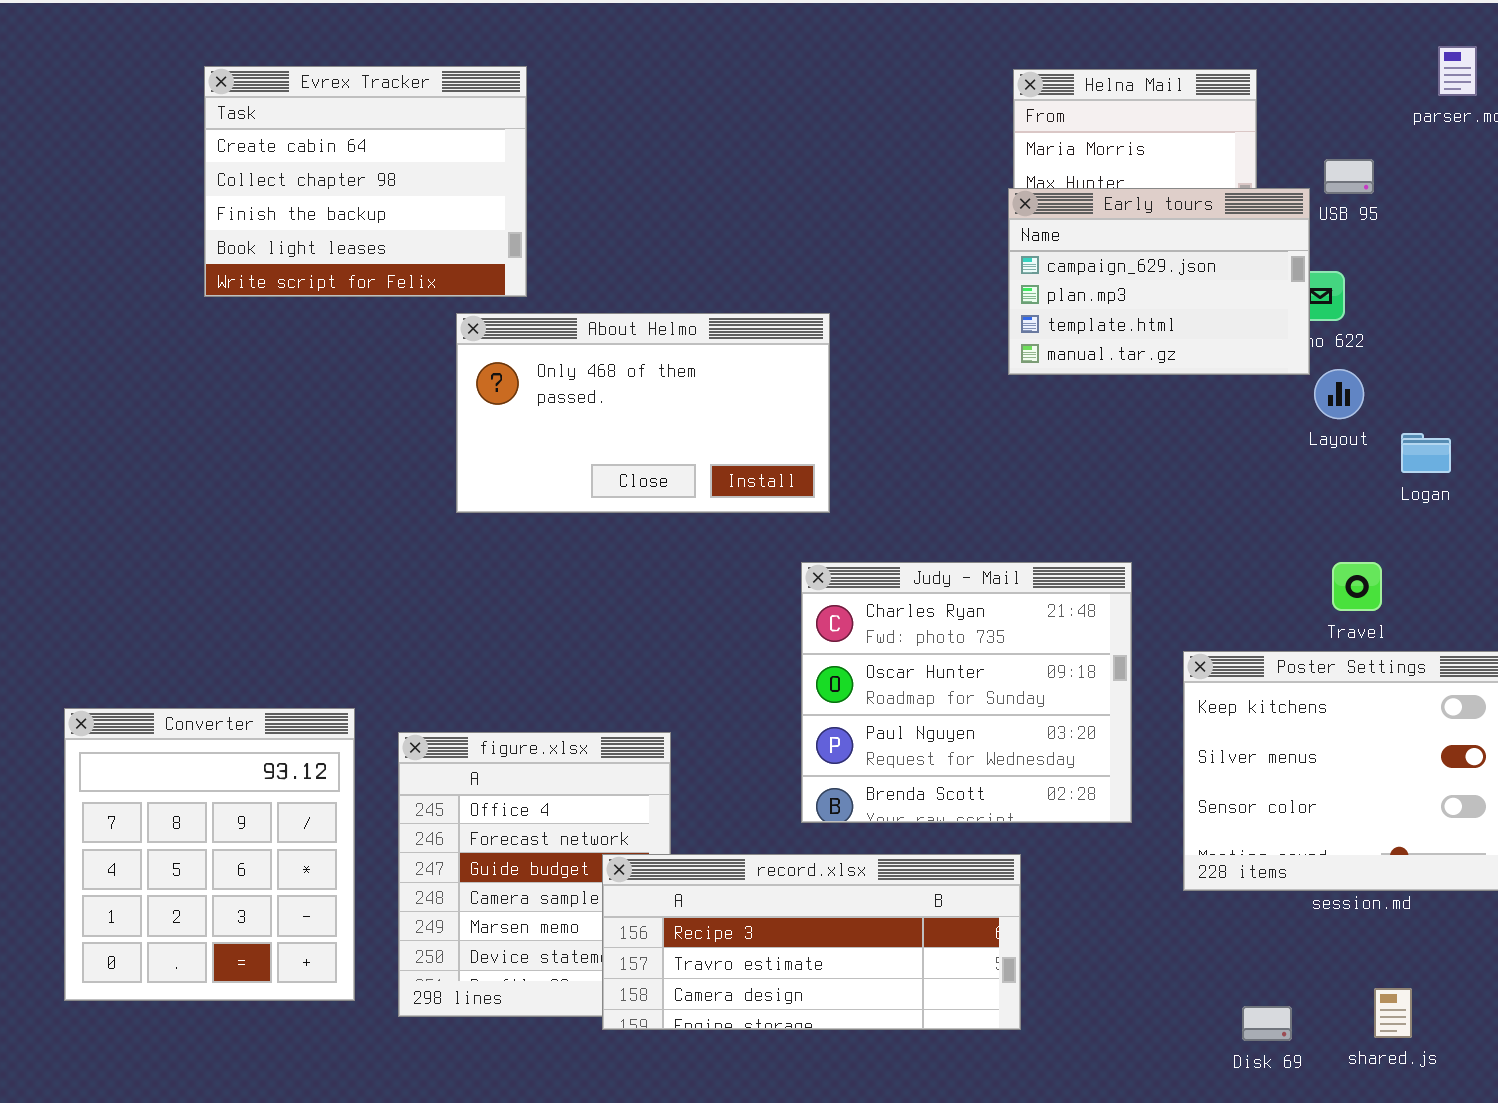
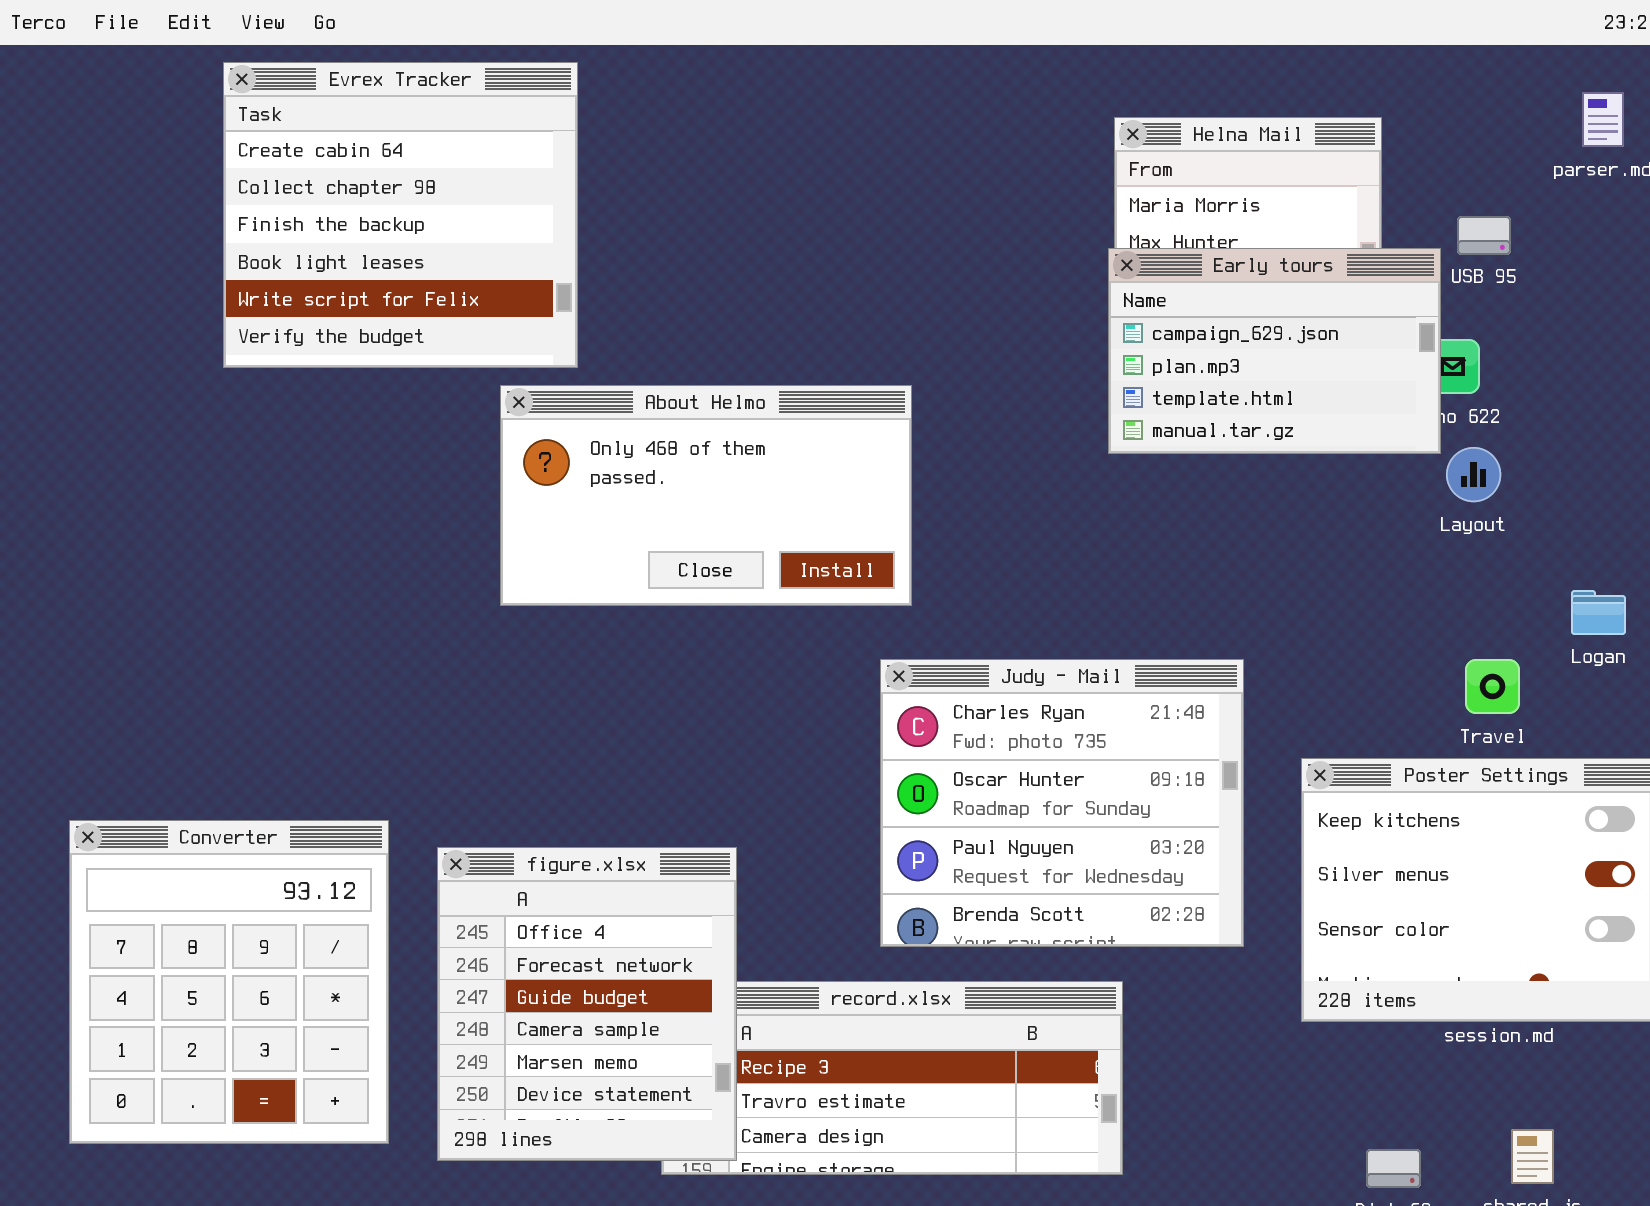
Evrex Tracker: [204,66,527,297] -> [223,62,578,368], resized
Logan: [1401,433,1451,473] -> [1571,590,1626,635], moved
figure.xlsx: [398,732,671,1017] -> [437,847,737,1161], raised

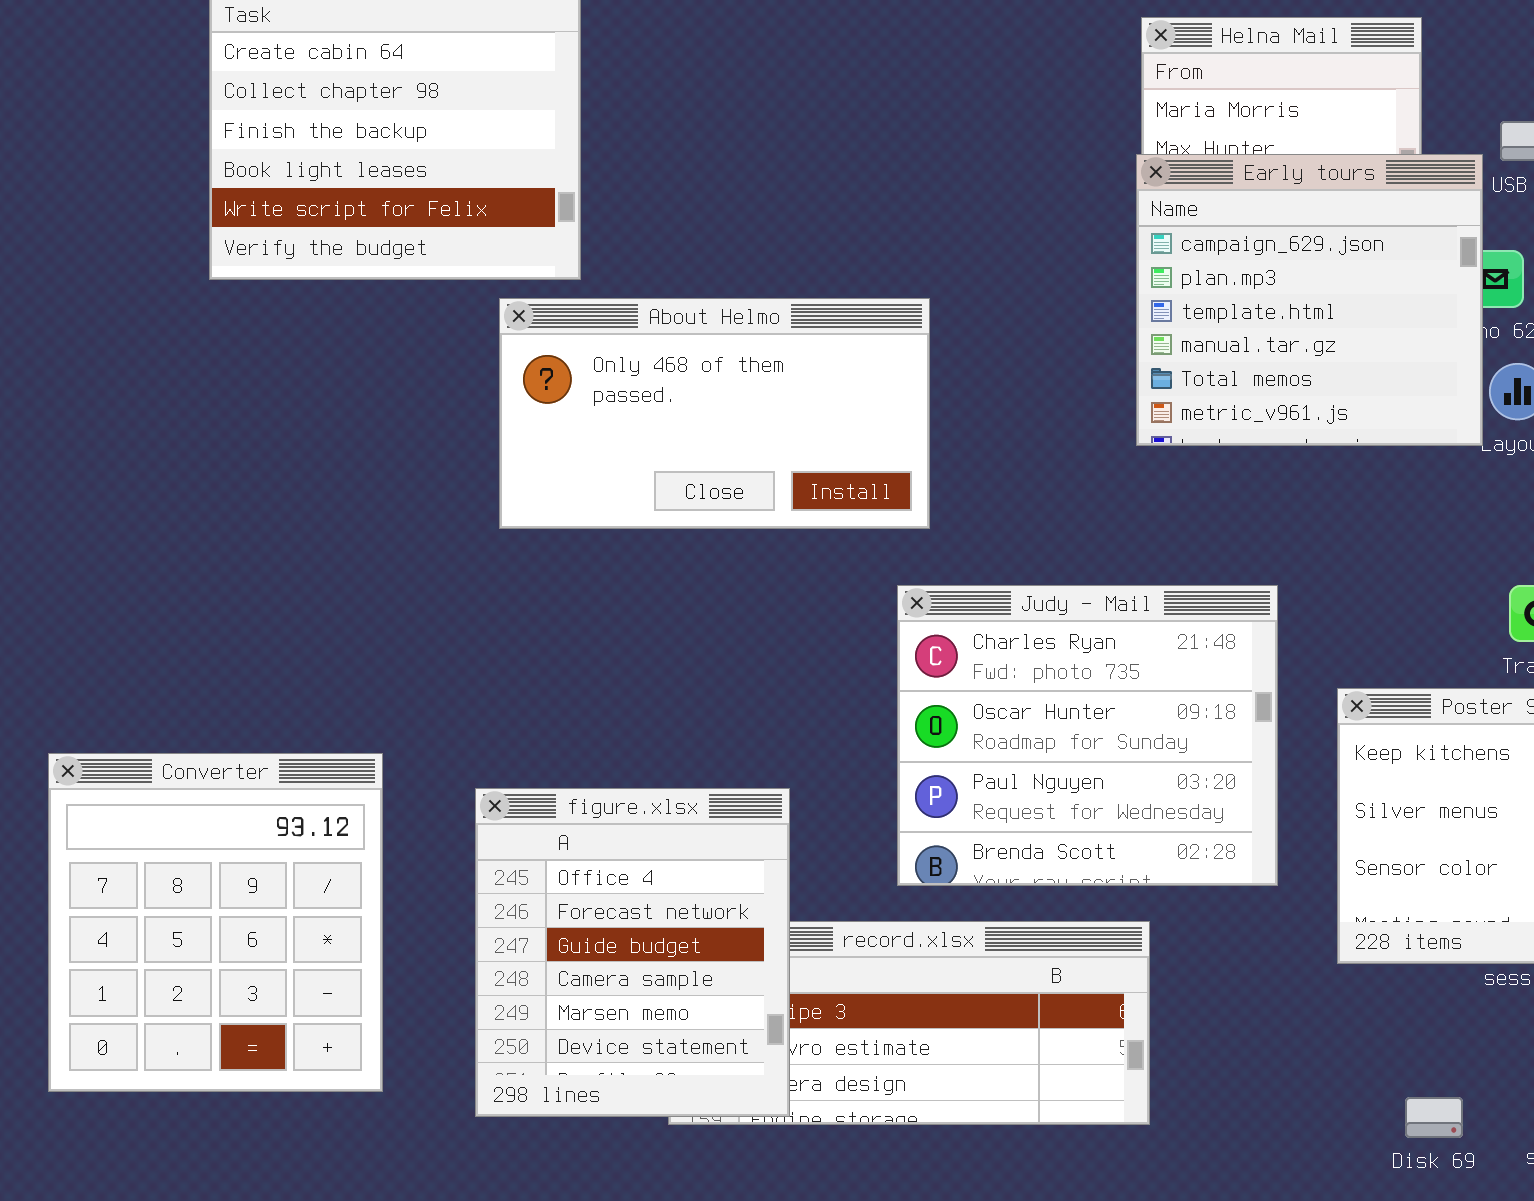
Early tours: [1108,248,1441,454] -> [1136,154,1483,446], resized
figure.xlsx: [437,847,737,1161] -> [475,788,790,1117], moved

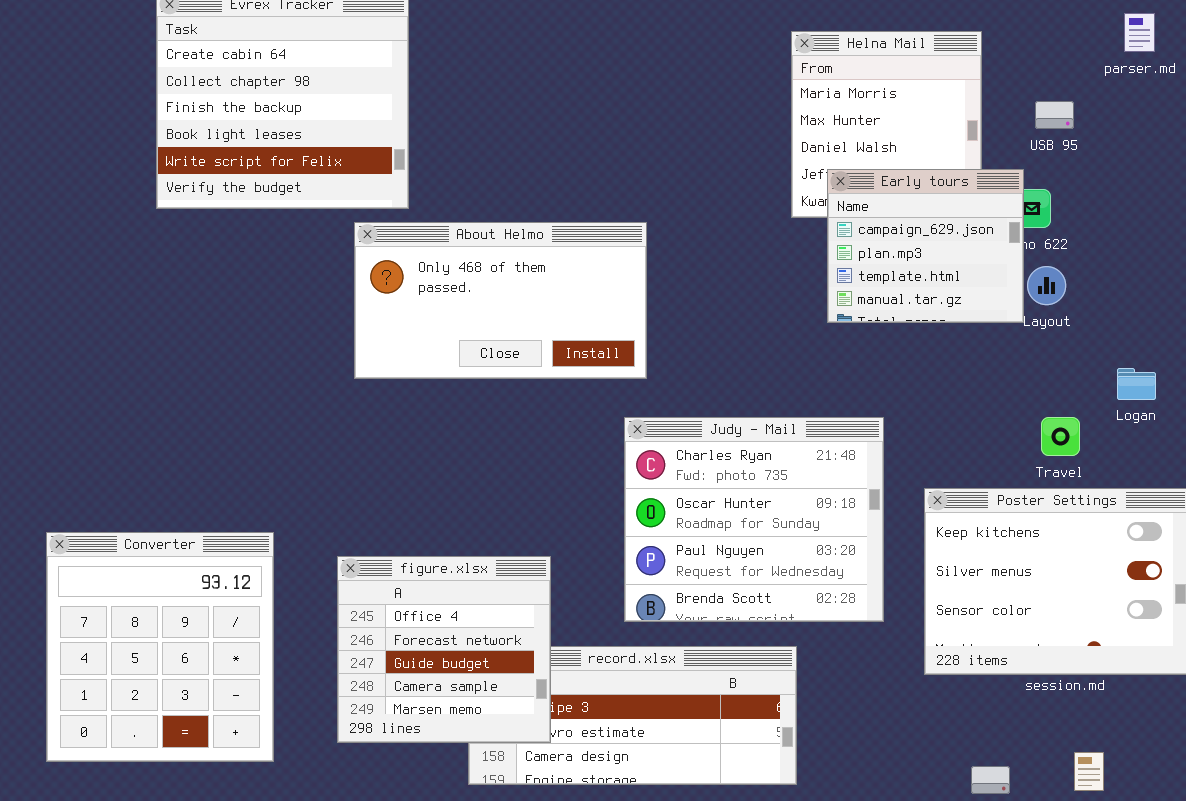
Early tours: [1136,154,1483,446] -> [827,169,1024,323], resized
figure.xlsx: [475,788,790,1117] -> [337,556,551,743], resized

